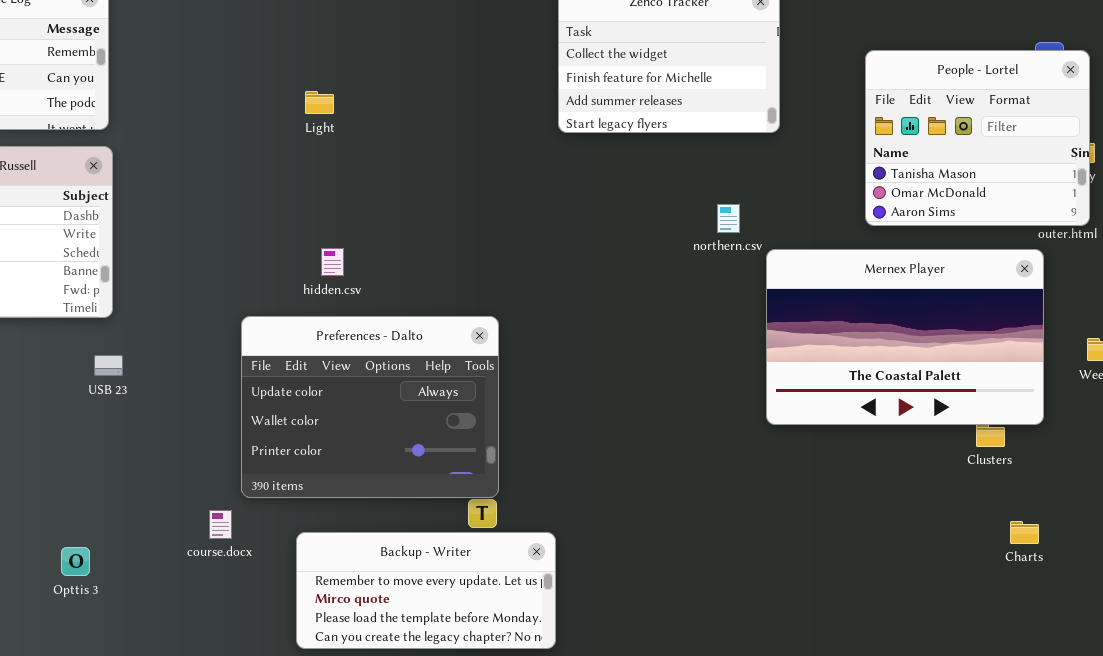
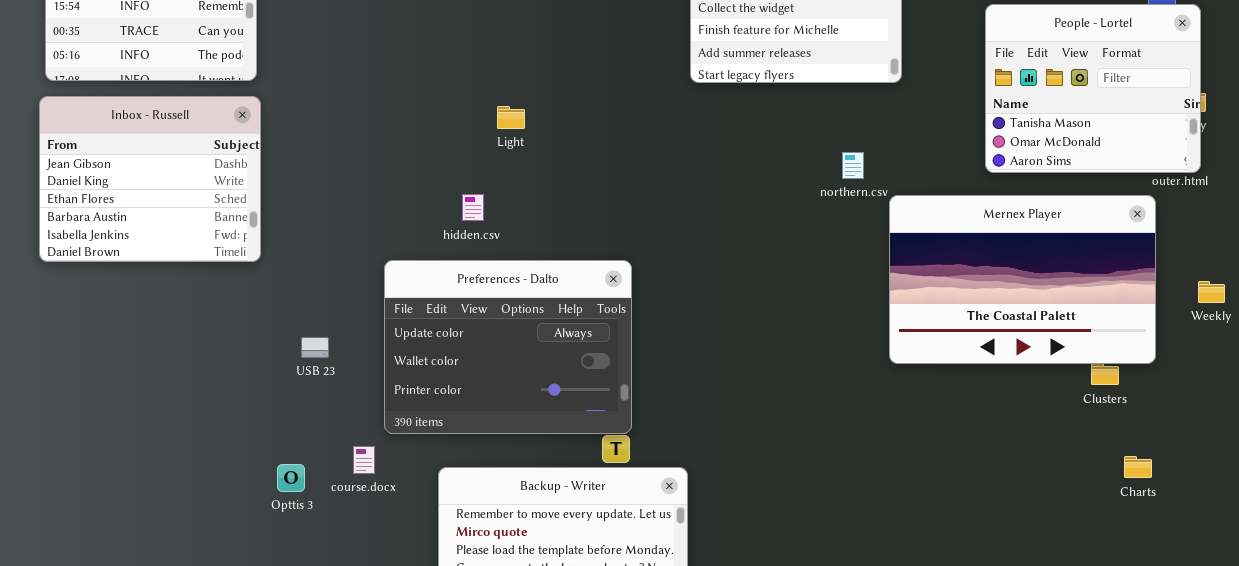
Light: [305,91,334,114] -> [497,106,525,129], moved
USB 23: [94,355,123,376] -> [301,337,329,358], moved
Opttis 3: [61,547,90,576] -> [277,464,305,492], moved

